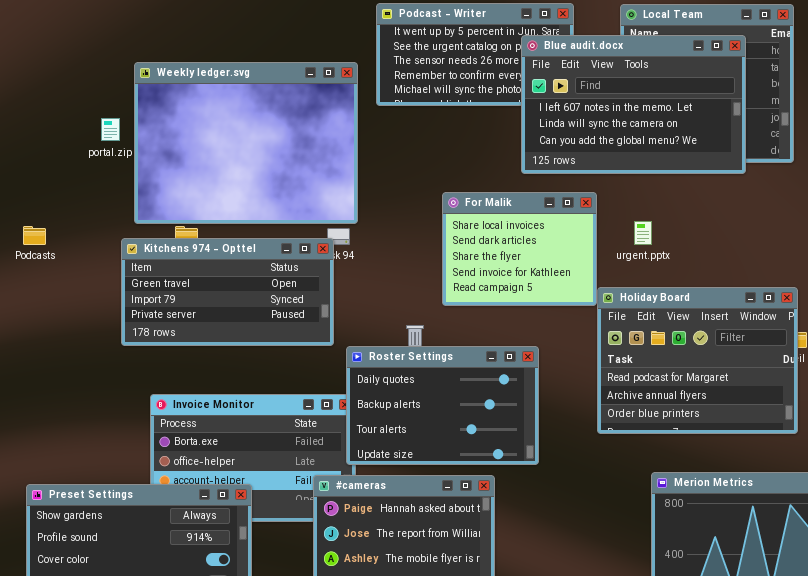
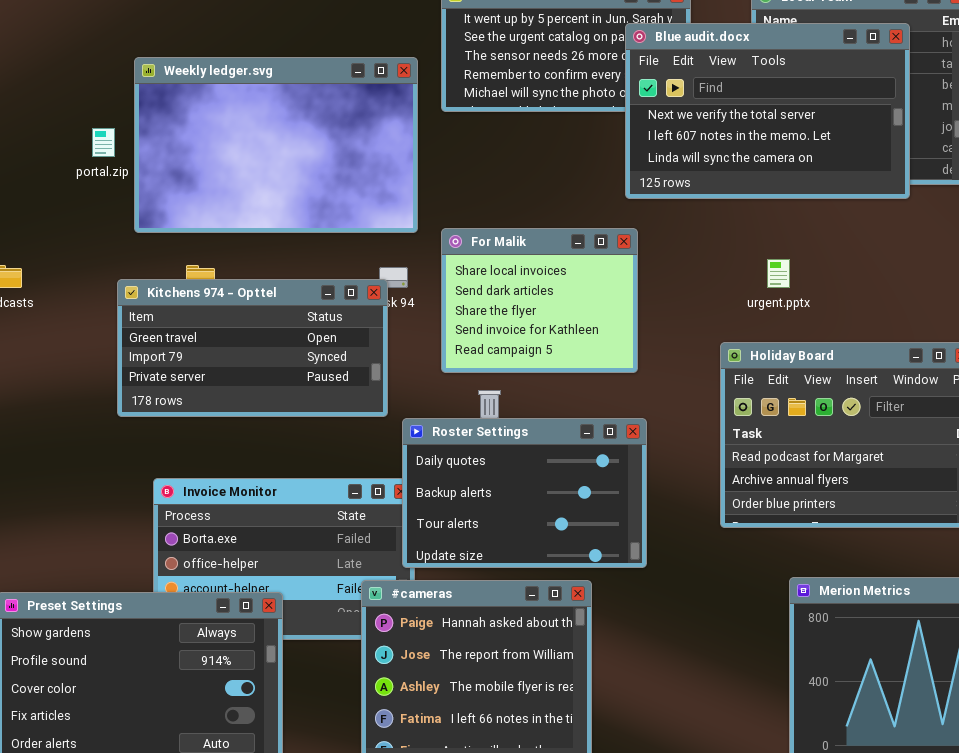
Blue audit.docx: [521,35,746,174] -> [625,23,910,199], scrolled up 1 row
Weekly ledger.svg: [134,62,358,224] -> [134,57,418,233], resized
For Malik: [442,192,597,306] -> [441,228,638,373], moved

